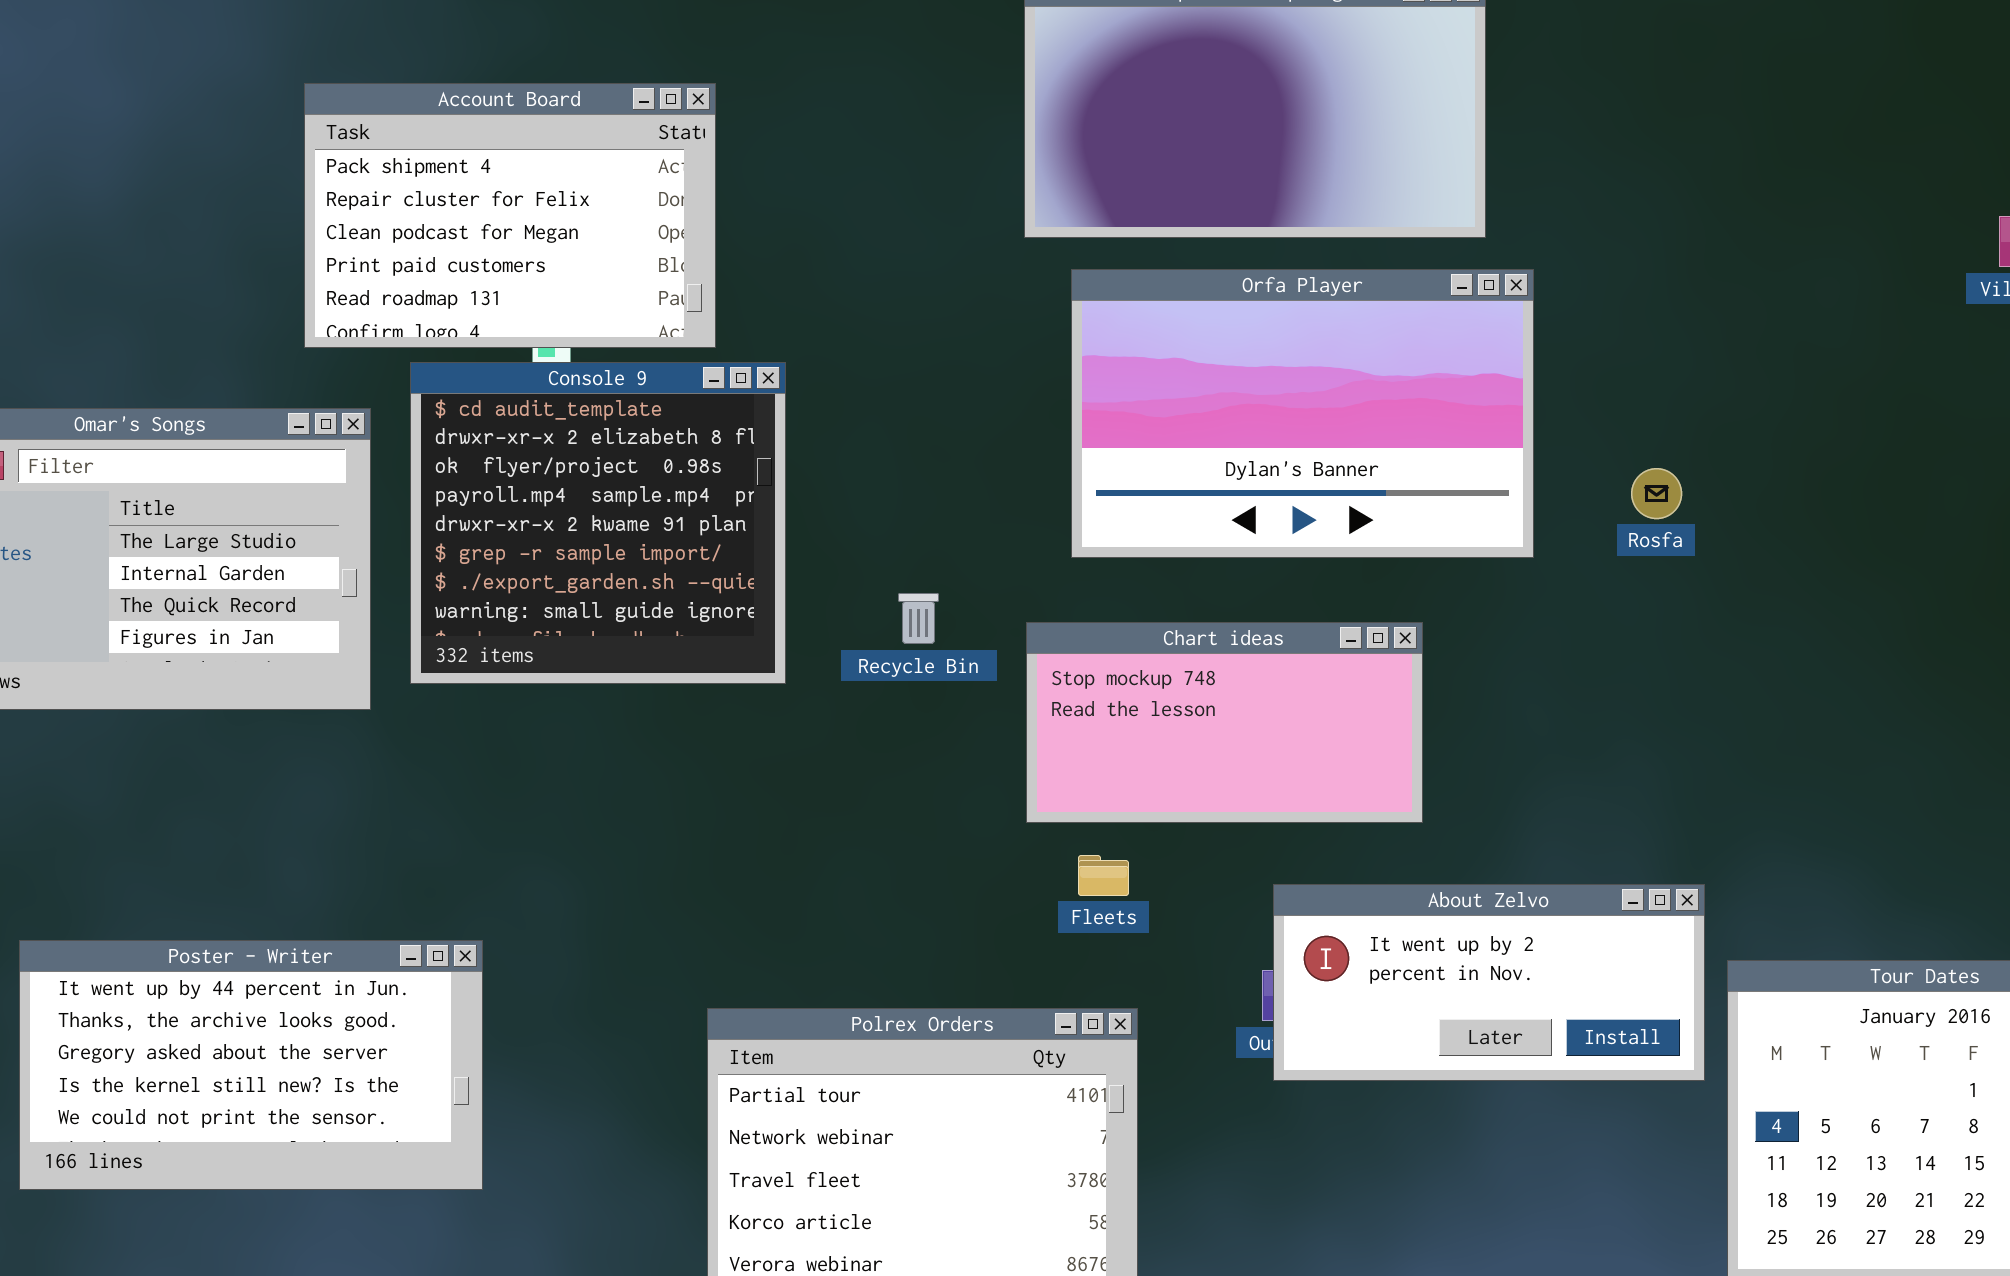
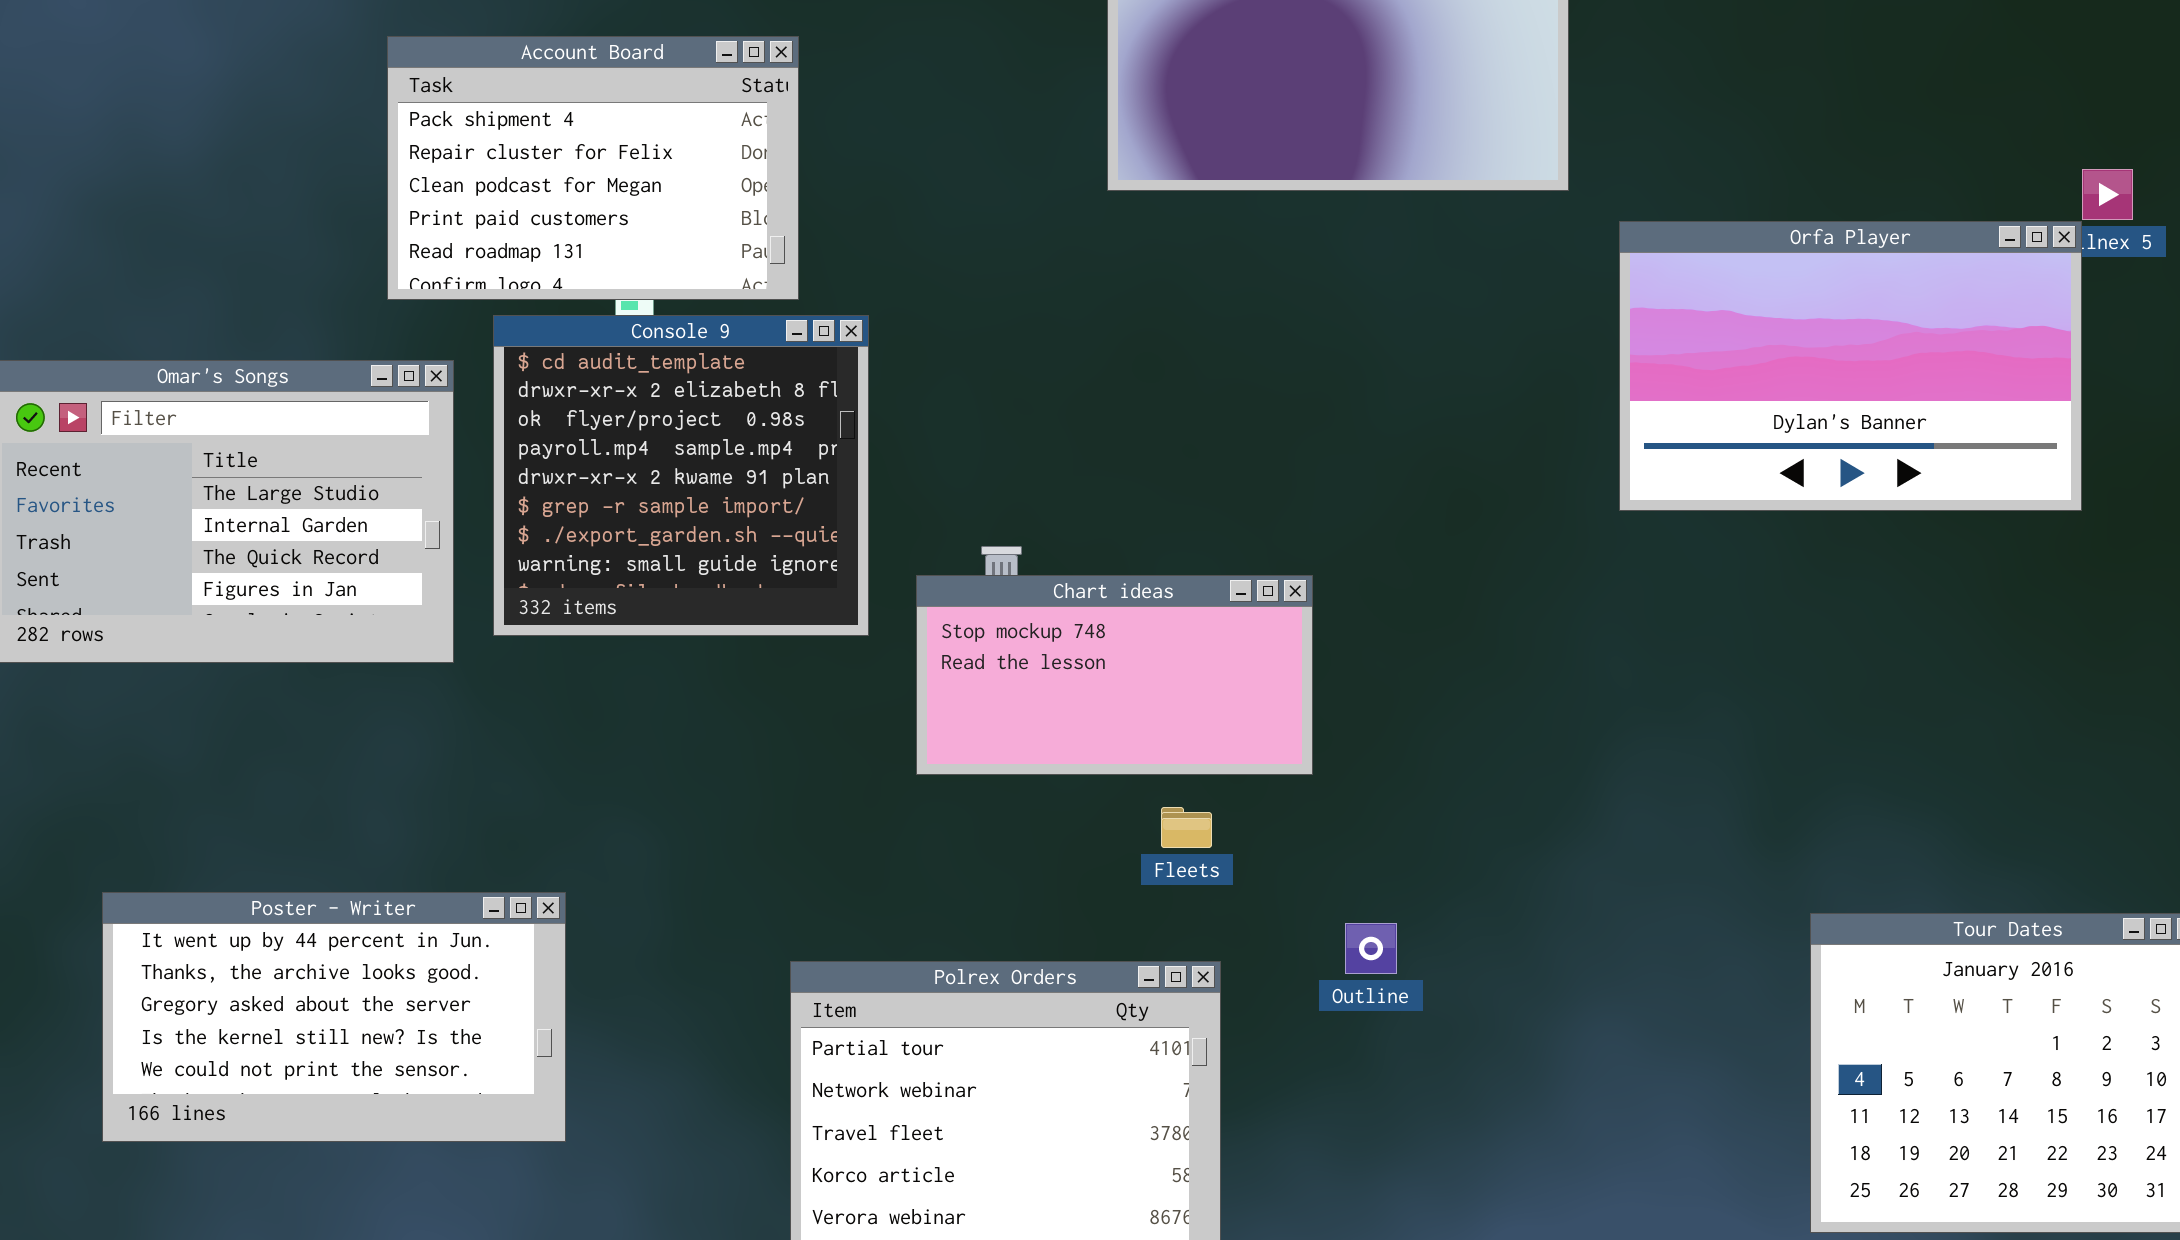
Orfa Player: [1071,269,1534,558] -> [1619,221,2082,511], moved
Chart ideas: [1026,622,1423,823] -> [916,575,1313,775], moved
About Zelvo: [1273,884,1705,1081] -> none, closed

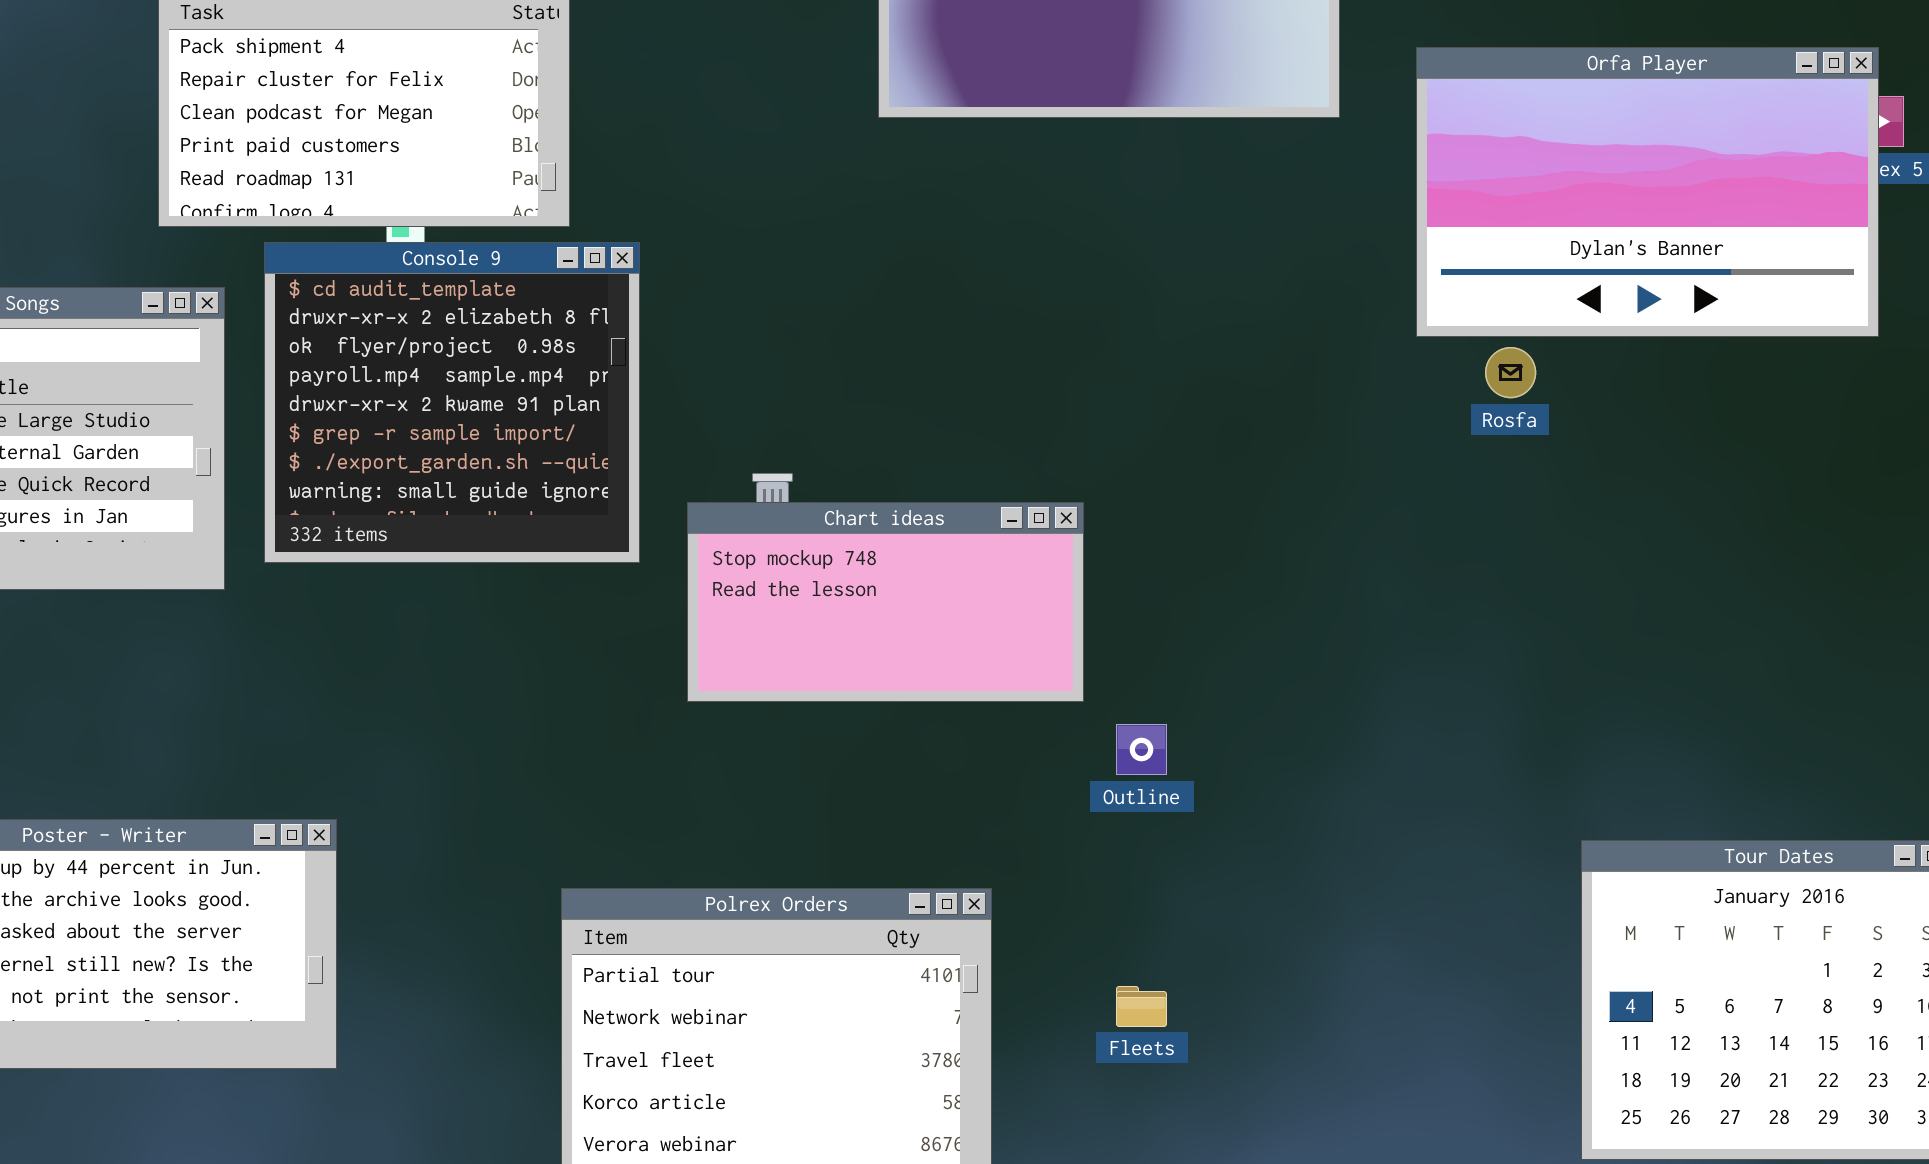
Orfa Player: [1619,221,2082,511] -> [1416,47,1879,337], moved
Fleets: [1161,807,1212,848] -> [1116,986,1167,1027], moved
Outline: [1345,923,1397,974] -> [1116,724,1167,775], moved

